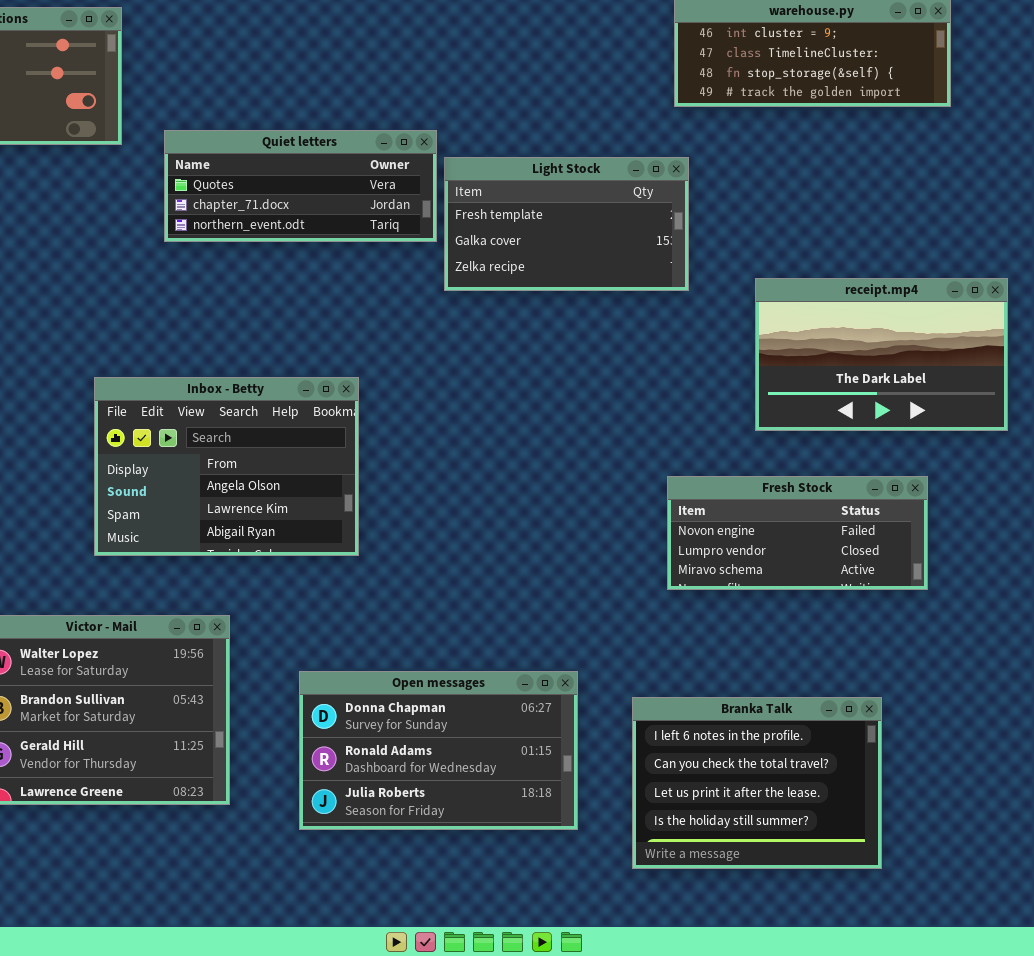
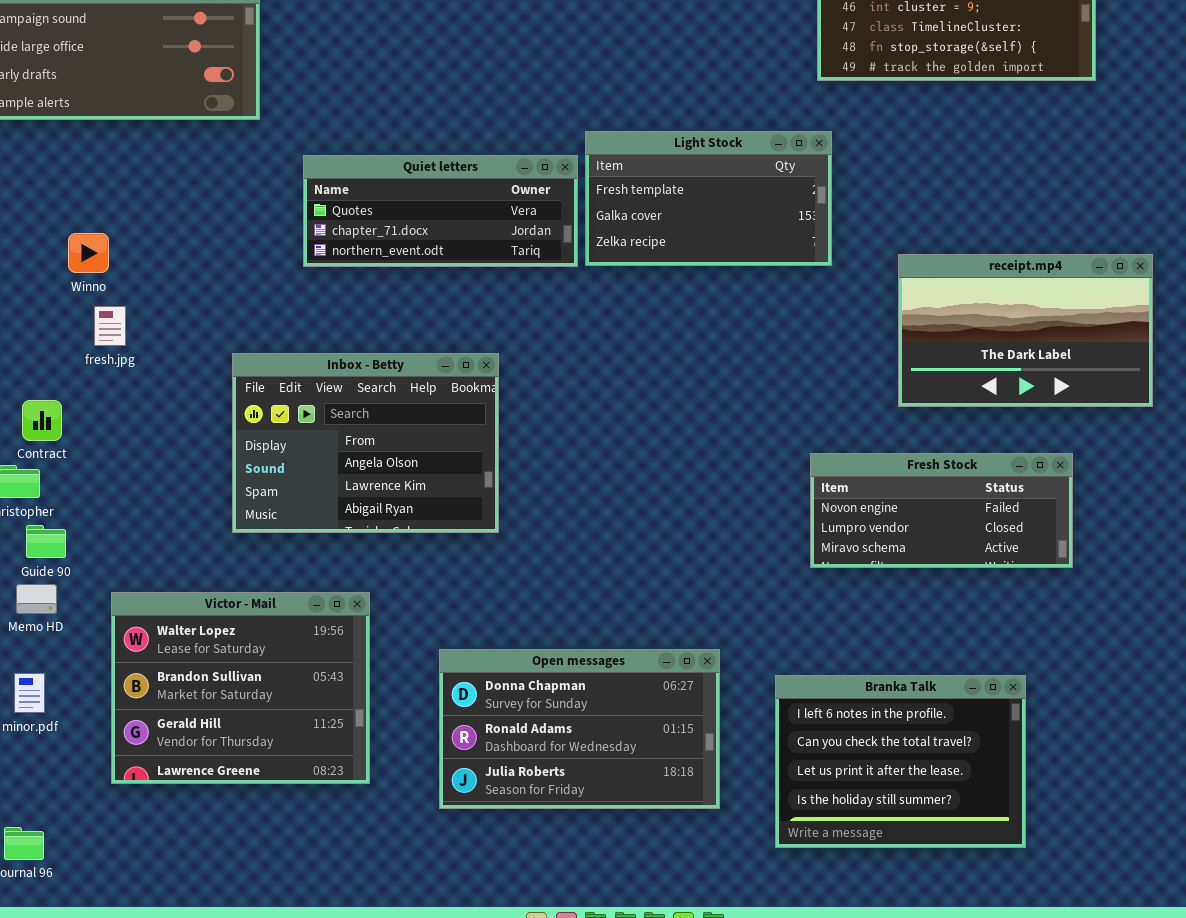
Quiet letters: [164,130,437,242] -> [303,155,578,267], moved

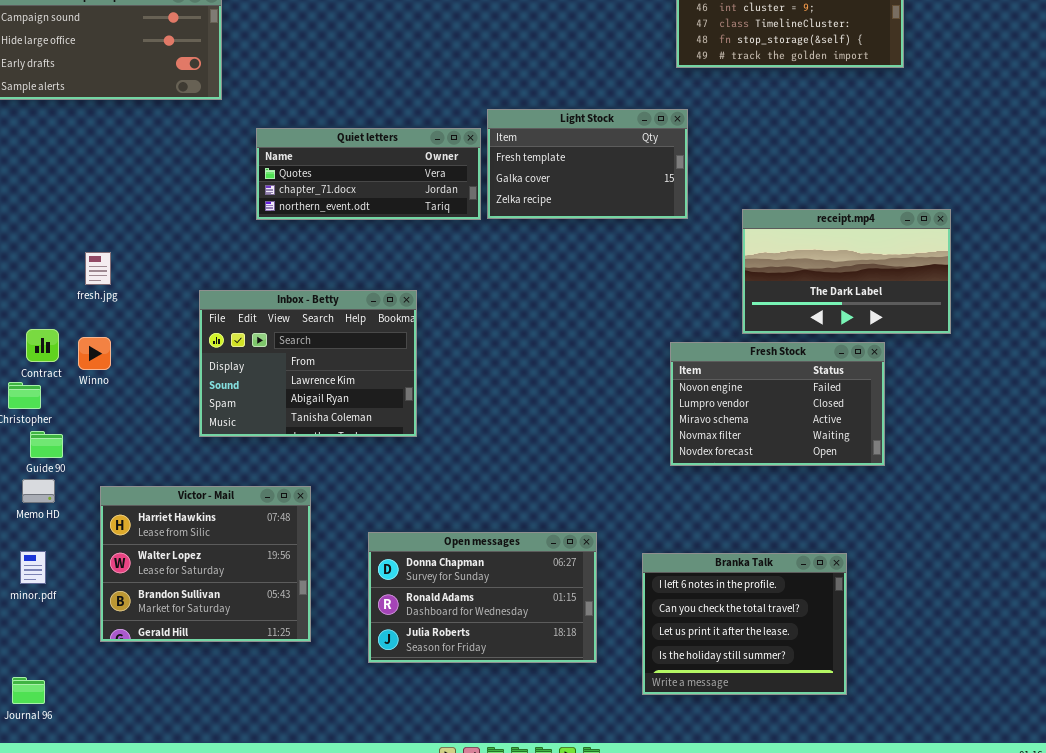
Winno: [68,233,109,273] -> [78,337,111,370], moved
Inbox - Betty: [232,353,499,533] -> [199,290,417,437], scrolled down 1 row
Fresh Stock: [810,453,1073,568] -> [670,342,885,466], resized
Victor - Mail: [111,592,370,784] -> [100,486,311,642], scrolled up 1 row

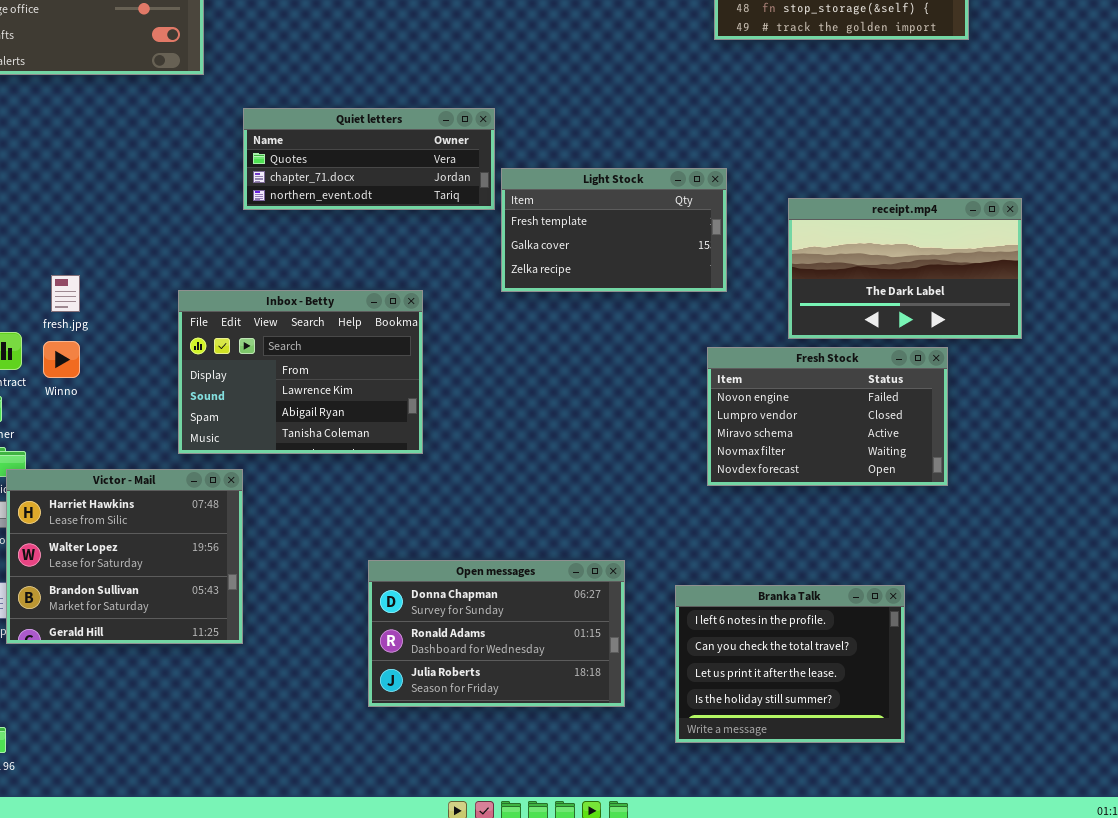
Light Stock: [487,109,688,219] -> [501,168,727,292], moved
fresh.jpg: [85,252,111,285] -> [51,275,80,312], moved
Victor - Mail: [100,486,311,642] -> [6,469,243,644], moved

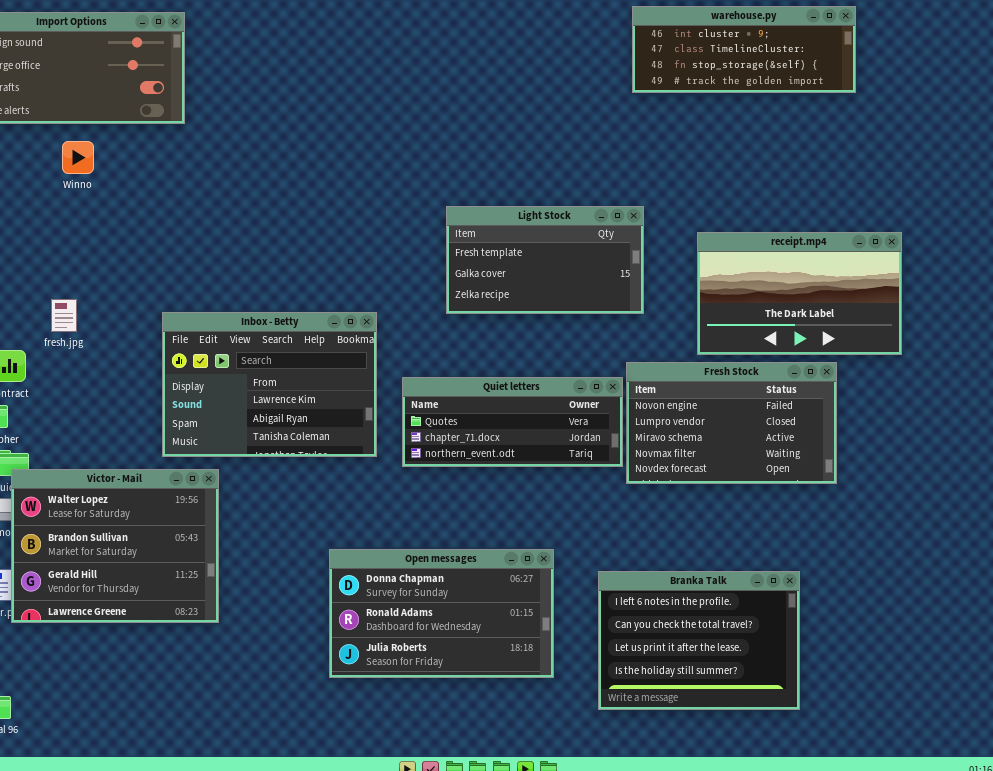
Quiet letters: [243,108,495,210] -> [402,377,623,467], moved
Winno: [43,341,80,378] -> [62,141,94,174], moved
Victor - Mail: [6,469,243,644] -> [11,469,219,623], scrolled down 1 row

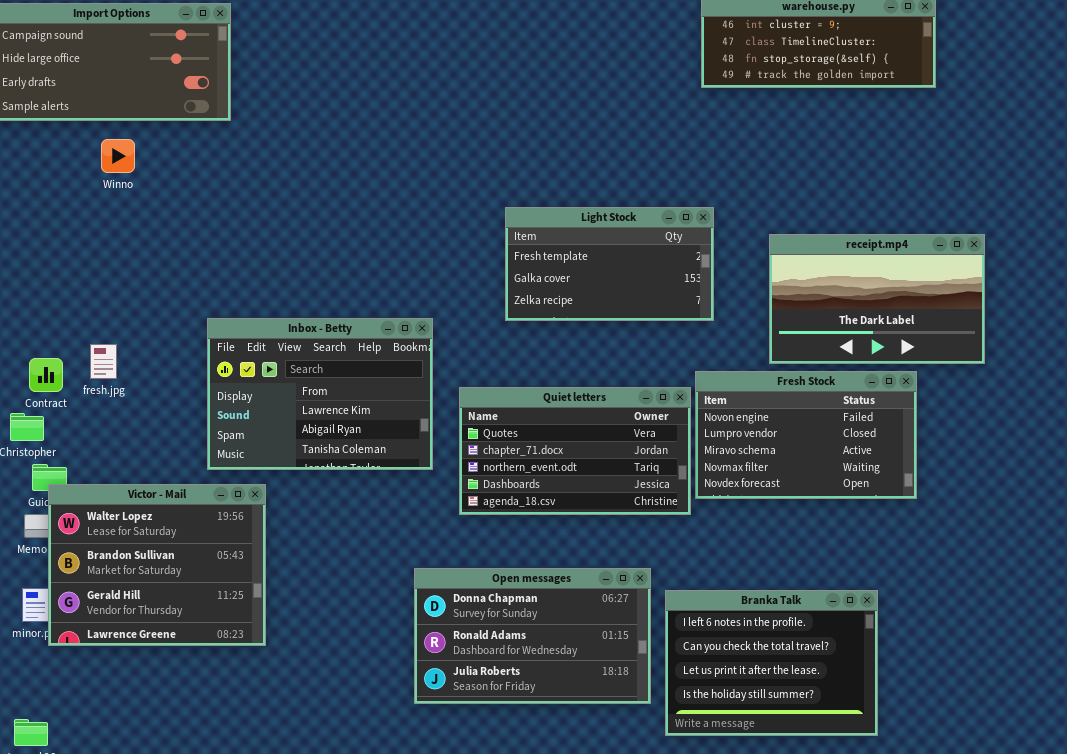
fresh.jpg: [51,299,77,332] -> [90,344,117,379], moved
Quiet letters: [402,377,623,467] -> [459,387,691,515], resized
Open messages: [329,549,554,678] -> [414,568,651,704], moved

